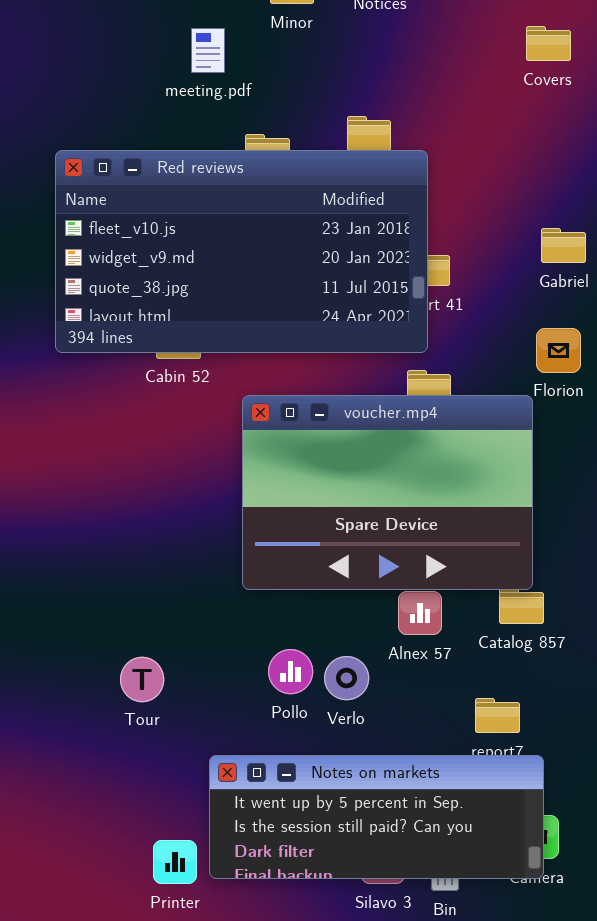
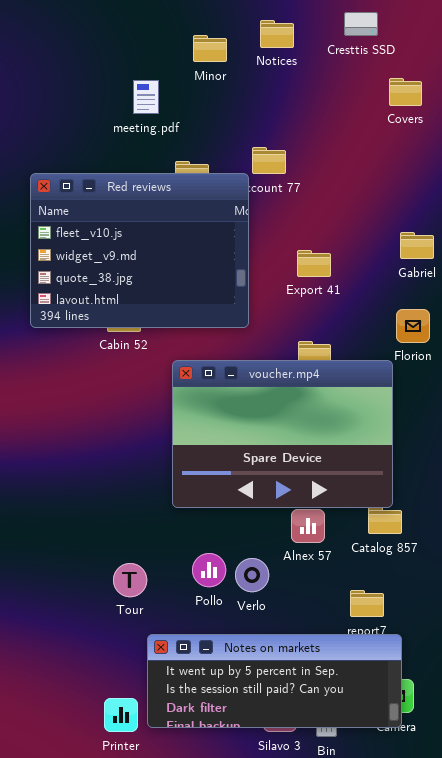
Red reviews: [55,150,428,353] -> [30,173,249,328], resized
Tour: [120,657,164,702] -> [113,563,147,597], moved

